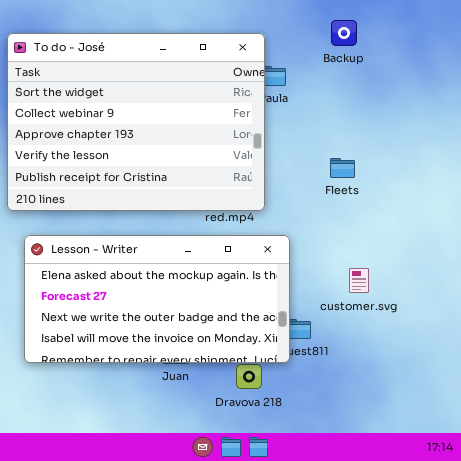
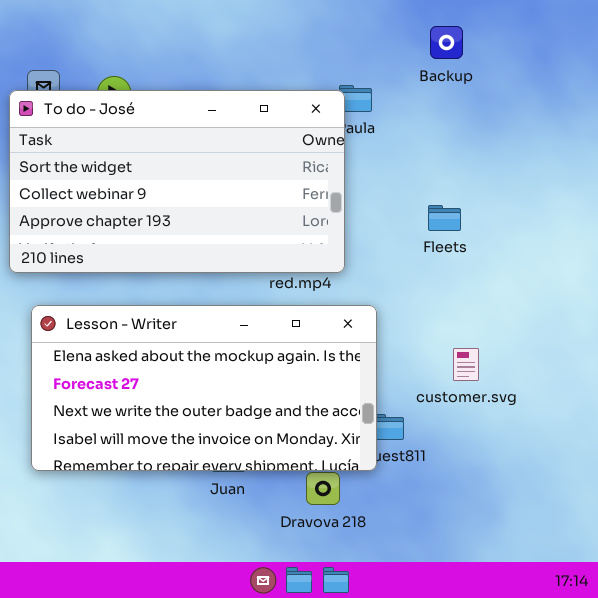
To do - José: [7,33,265,211] -> [9,90,345,273], resized

